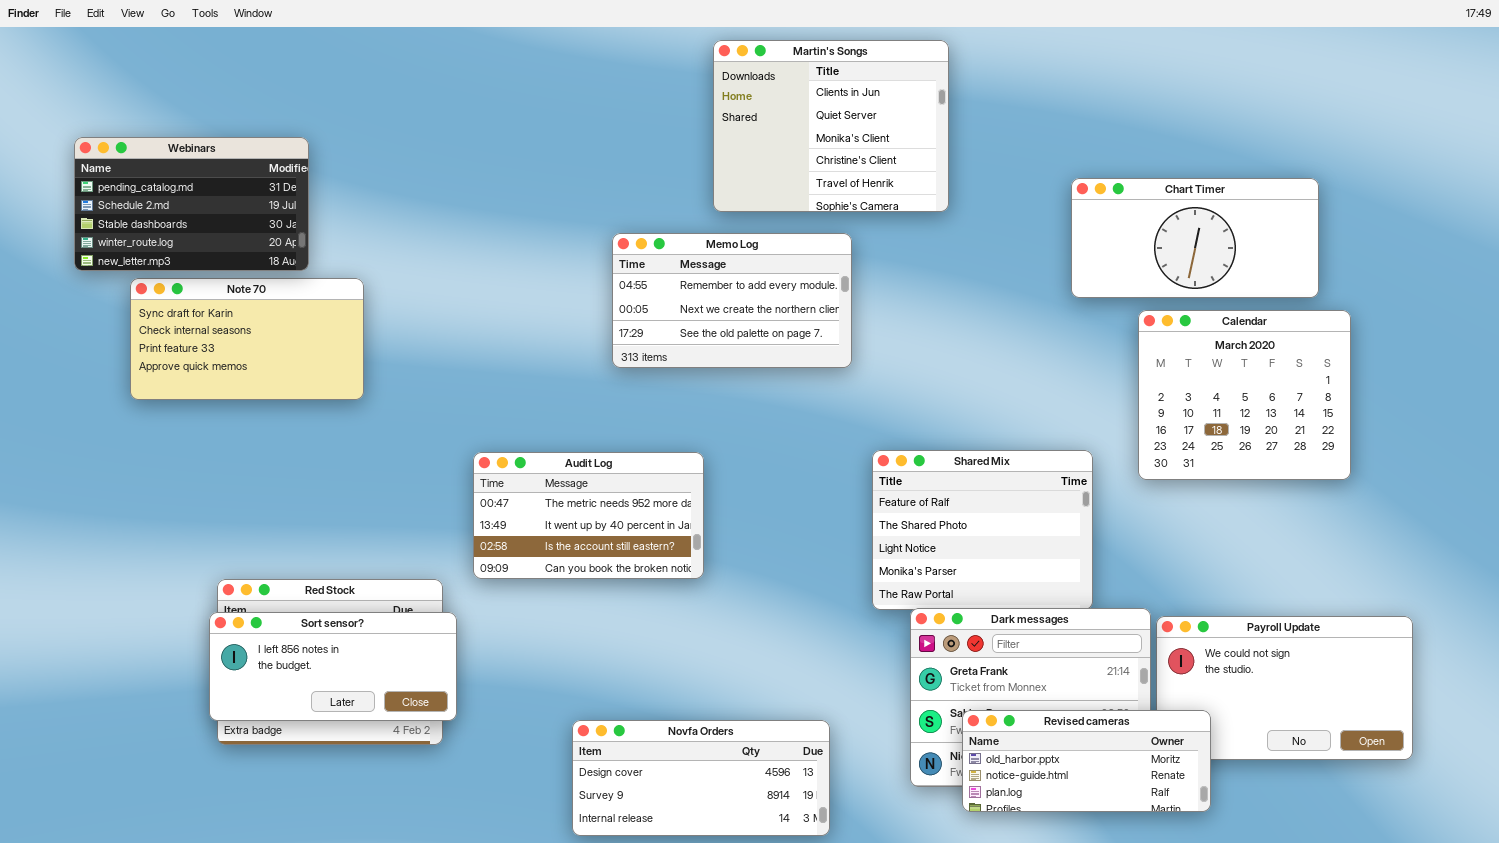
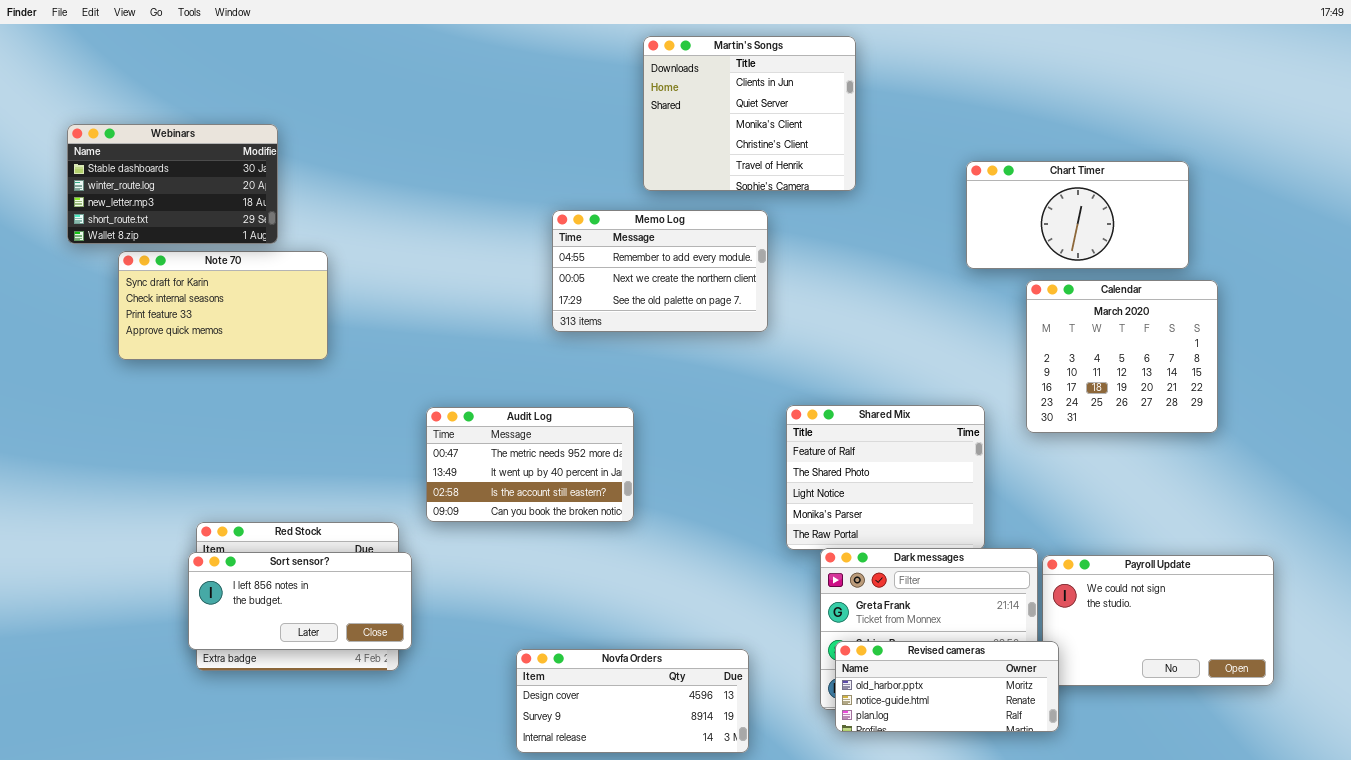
Webinars: [74,137,309,271] -> [67,124,278,244], scrolled down 2 rows
Revised cameras: [962,710,1211,812] -> [835,641,1059,732], moved

